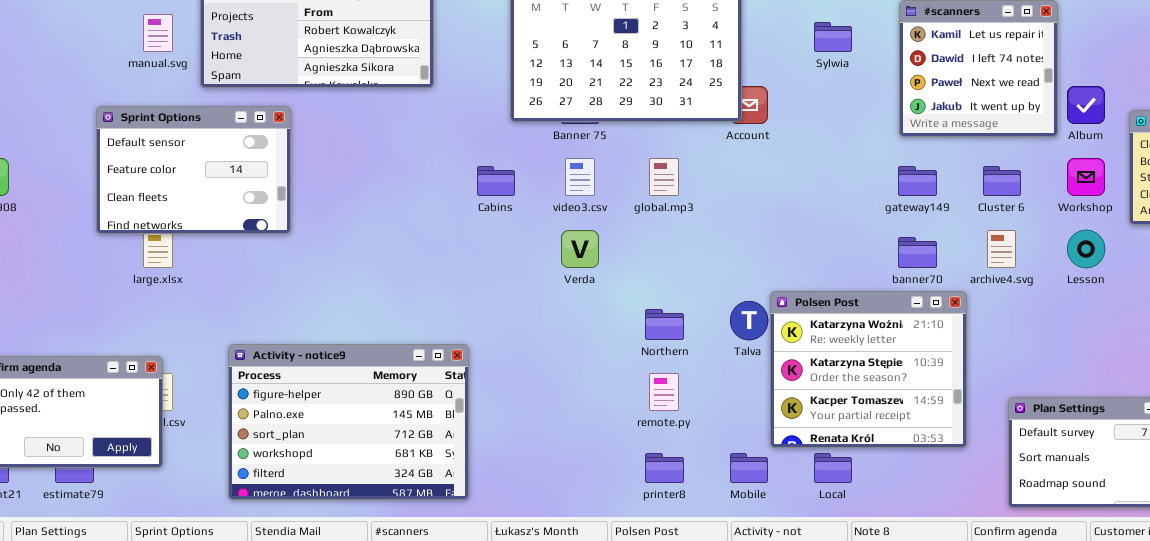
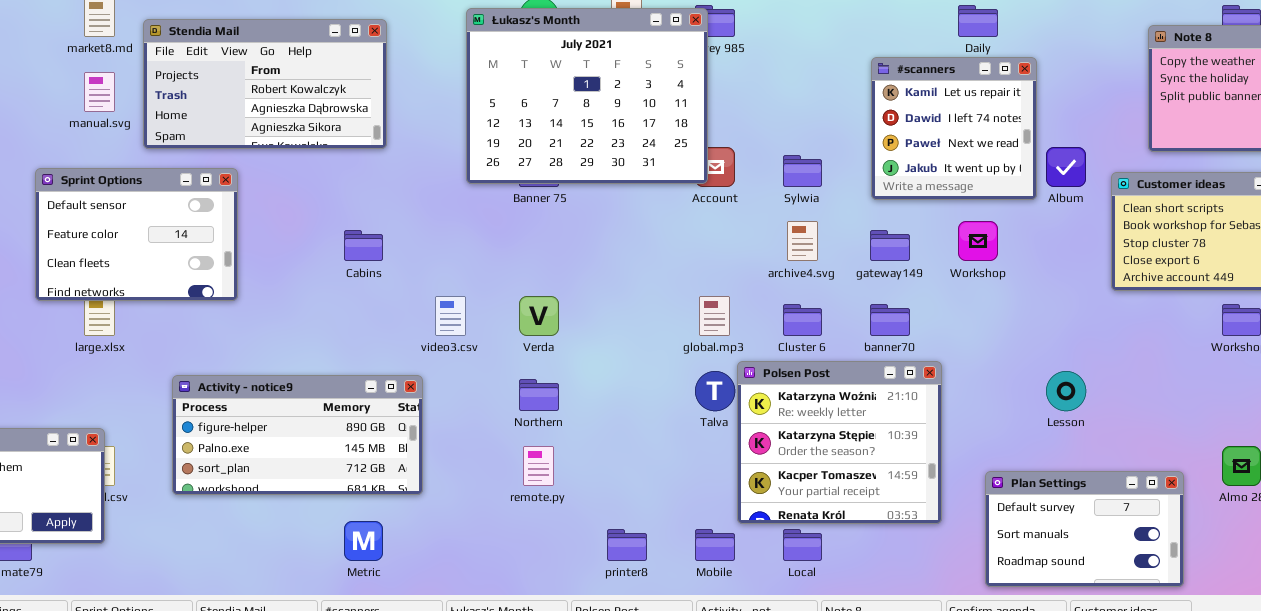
Sylwia: [814,22,852,52] -> [783,155,822,187], moved
video3.csv: [565,158,595,196] -> [435,296,466,336], moved
global.mp3: [649,158,679,196] -> [699,296,730,336], moved
Workshop: [1067,158,1105,196] -> [958,221,998,261], moved
Cabins: [477,166,515,196] -> [344,230,383,261], moved
Cluster 6: [983,166,1021,196] -> [783,304,822,336], moved
archive4.svg: [987,230,1016,268] -> [787,221,818,261], moved
Lesson: [1067,230,1105,268] -> [1046,371,1086,411], moved
Northern: [645,309,684,340] -> [519,379,559,411], moved
Activity - notice9: [228,344,469,500] -> [172,375,423,495], moved, resized
remote.py: [649,373,679,411] -> [523,446,554,486], moved

